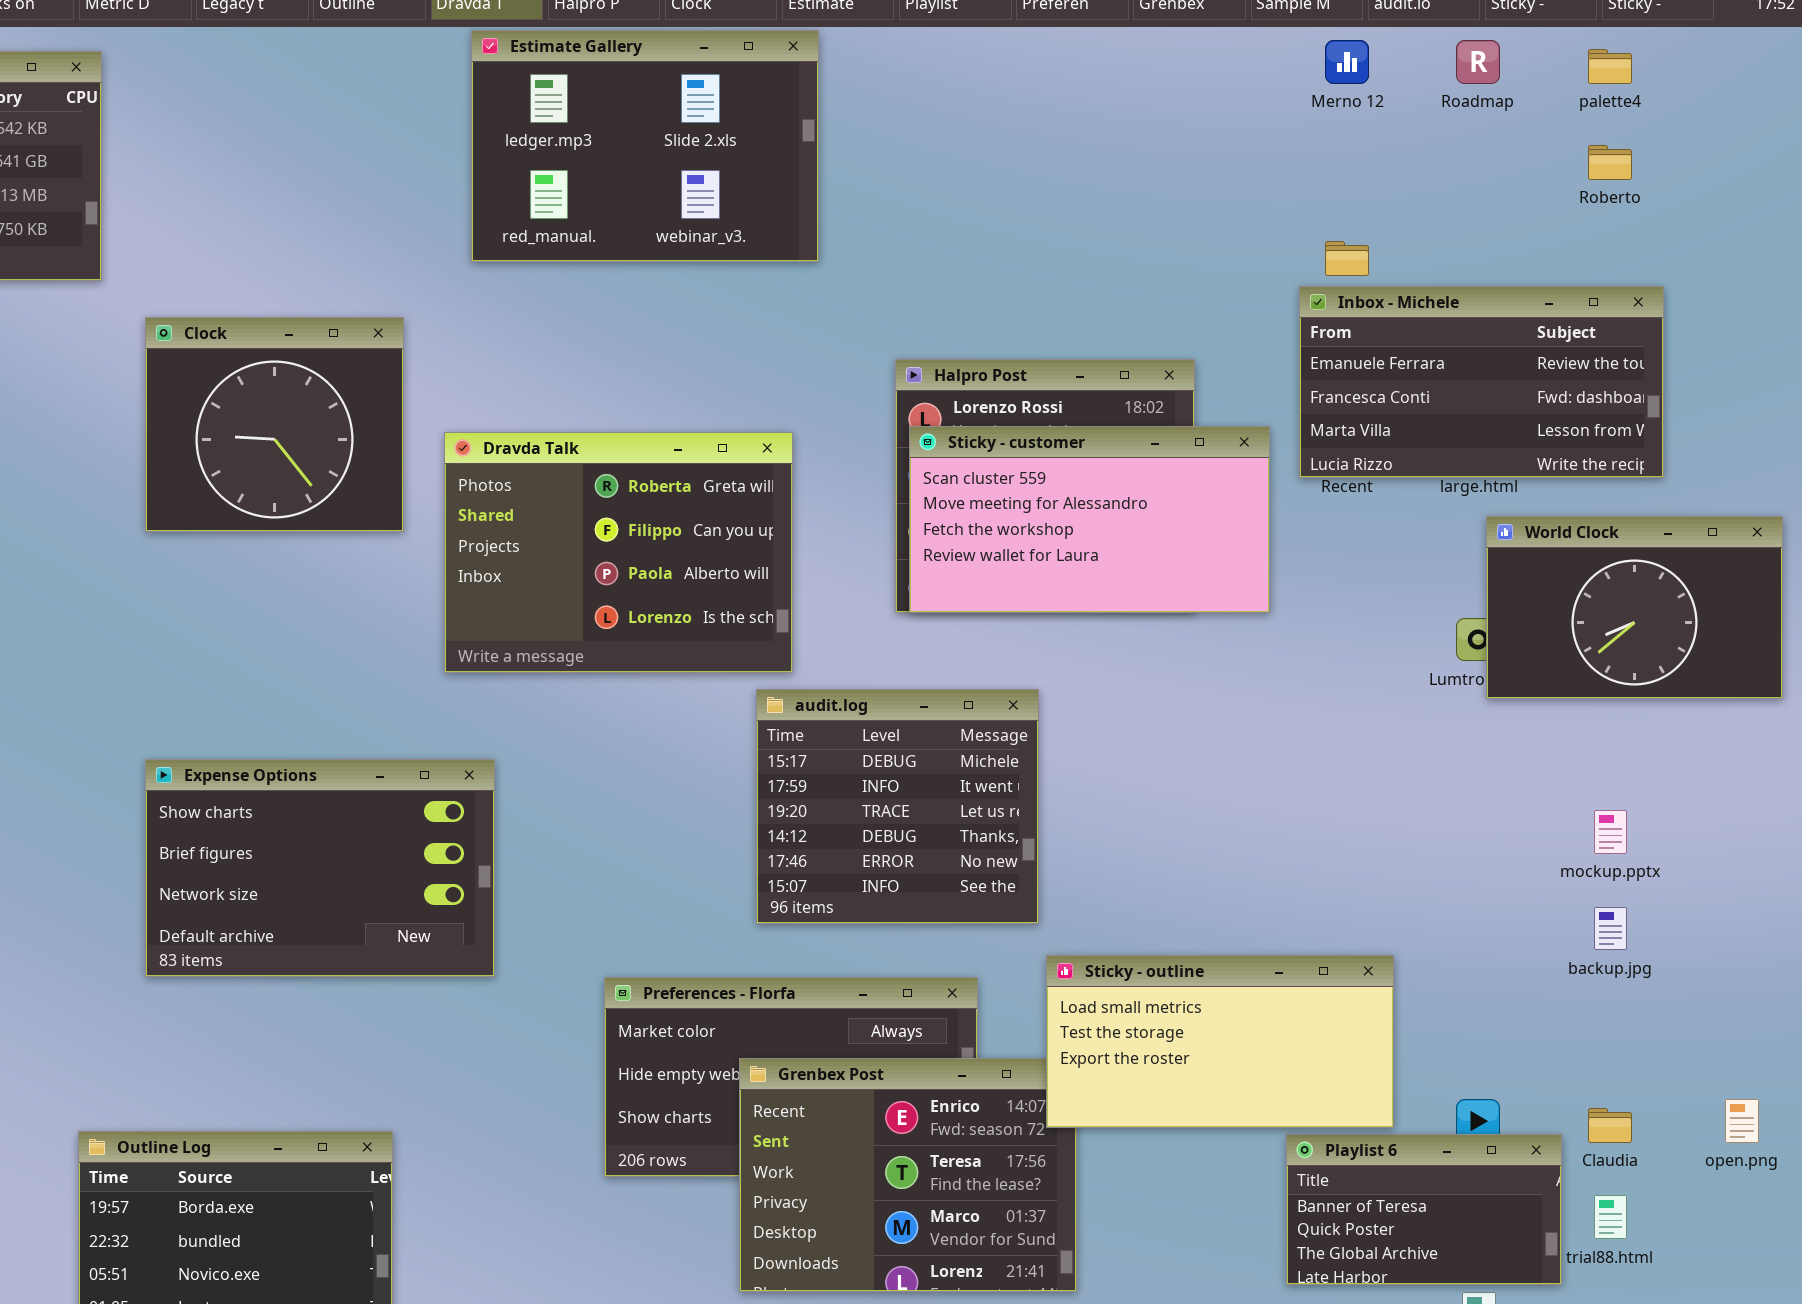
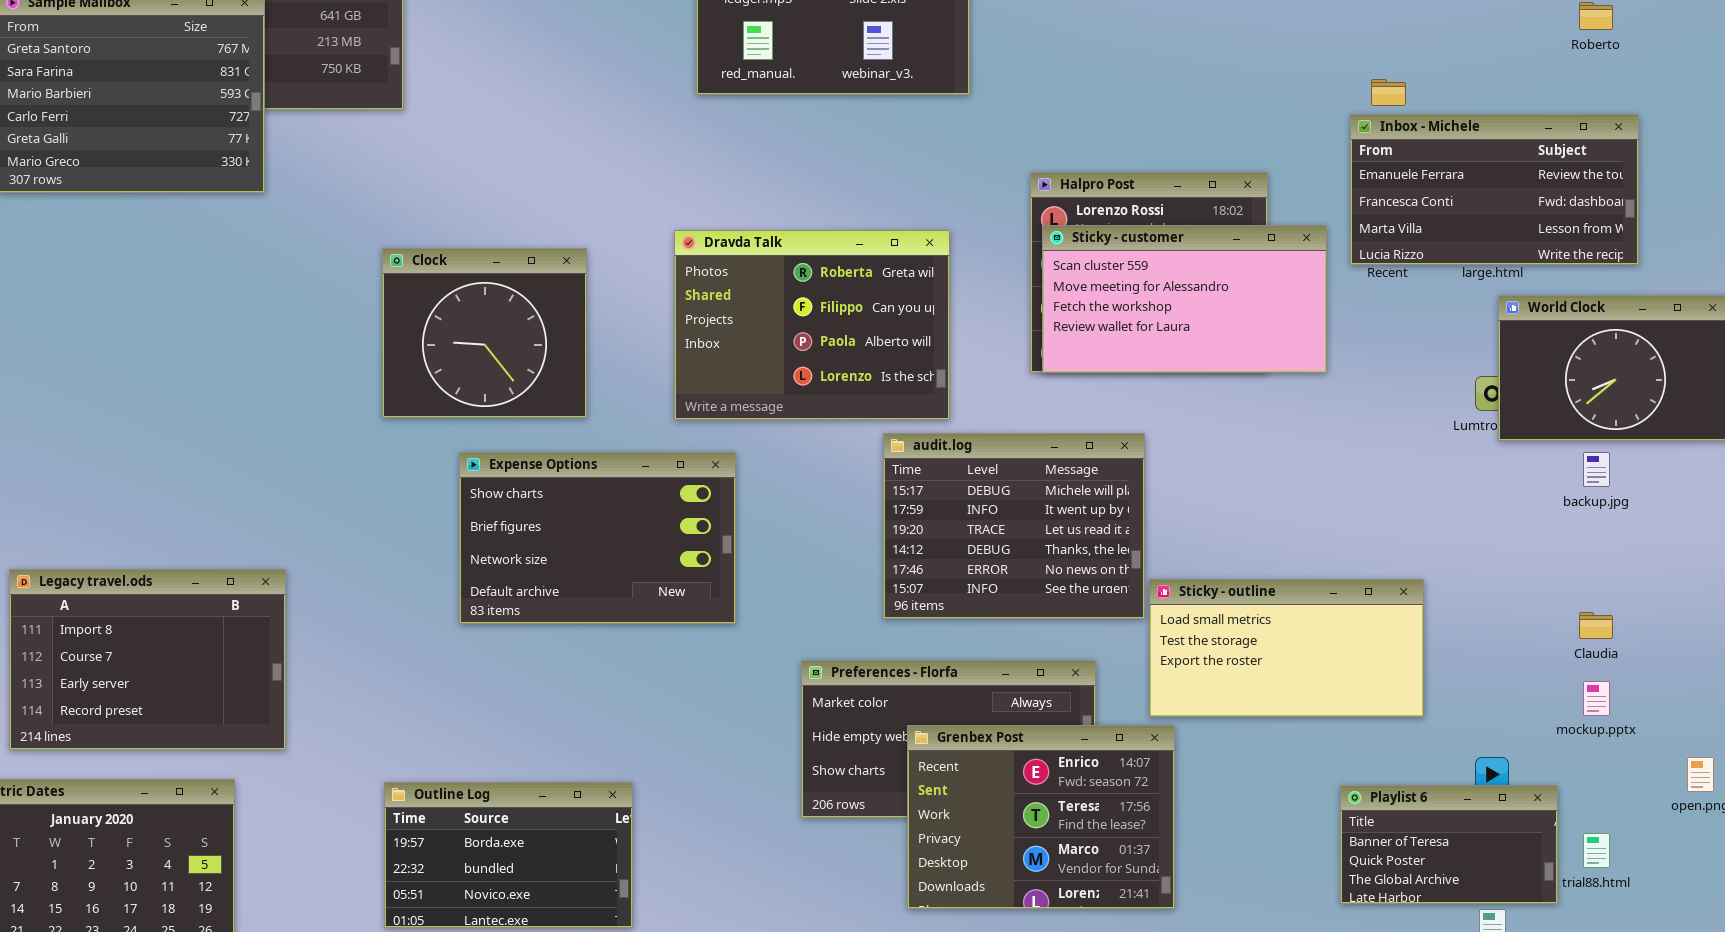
Clock: [145,317,404,532] -> [382,248,587,418], moved
audit.log: [756,689,1039,924] -> [883,433,1145,619], resized
Expense Options: [145,759,495,977] -> [459,452,736,624], moved
mockup.pptx: [1594,810,1627,854] -> [1583,681,1610,716], moved
backup.jpg: [1594,907,1627,950] -> [1583,452,1610,487], moved
Sticky - outline: [1046,955,1394,1128] -> [1149,579,1424,717], moved
Claudia: [1588,1108,1632,1143] -> [1579,612,1613,639], moved

